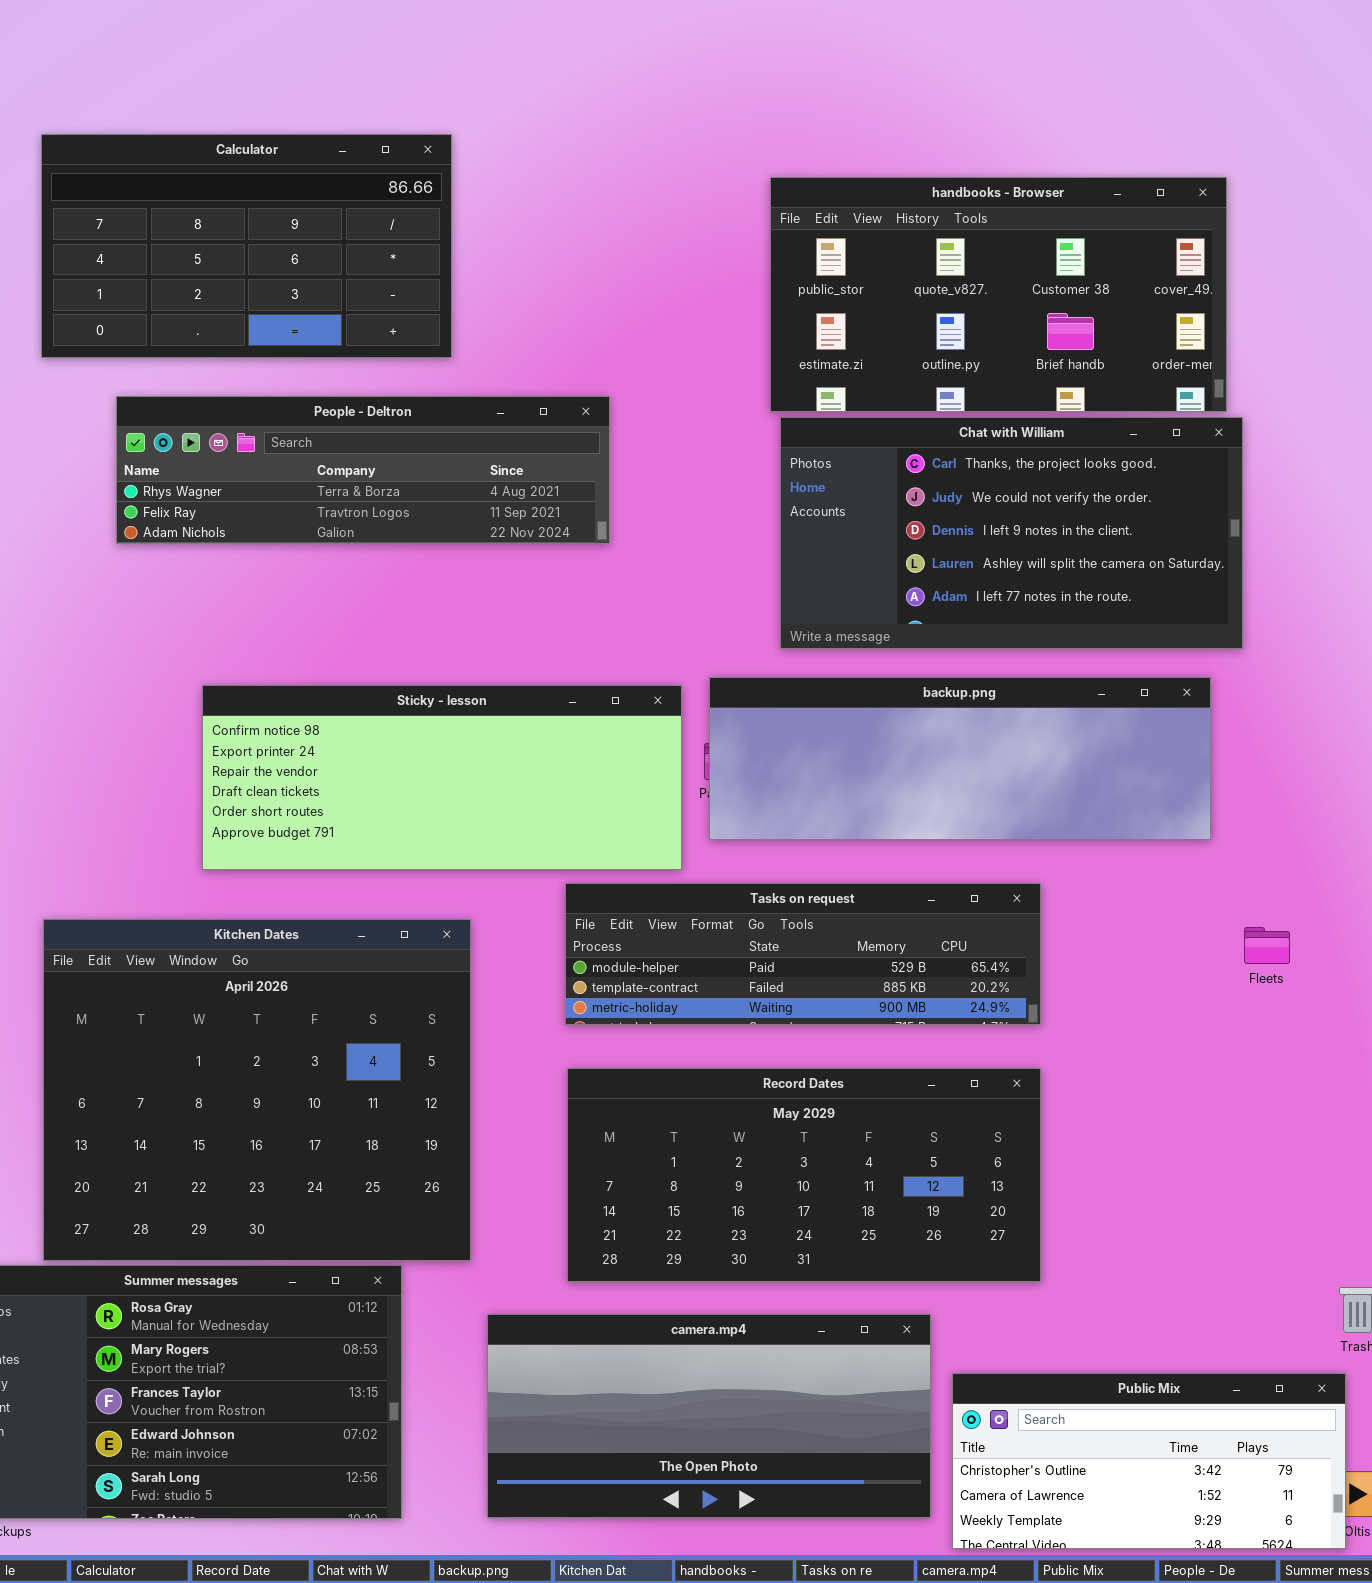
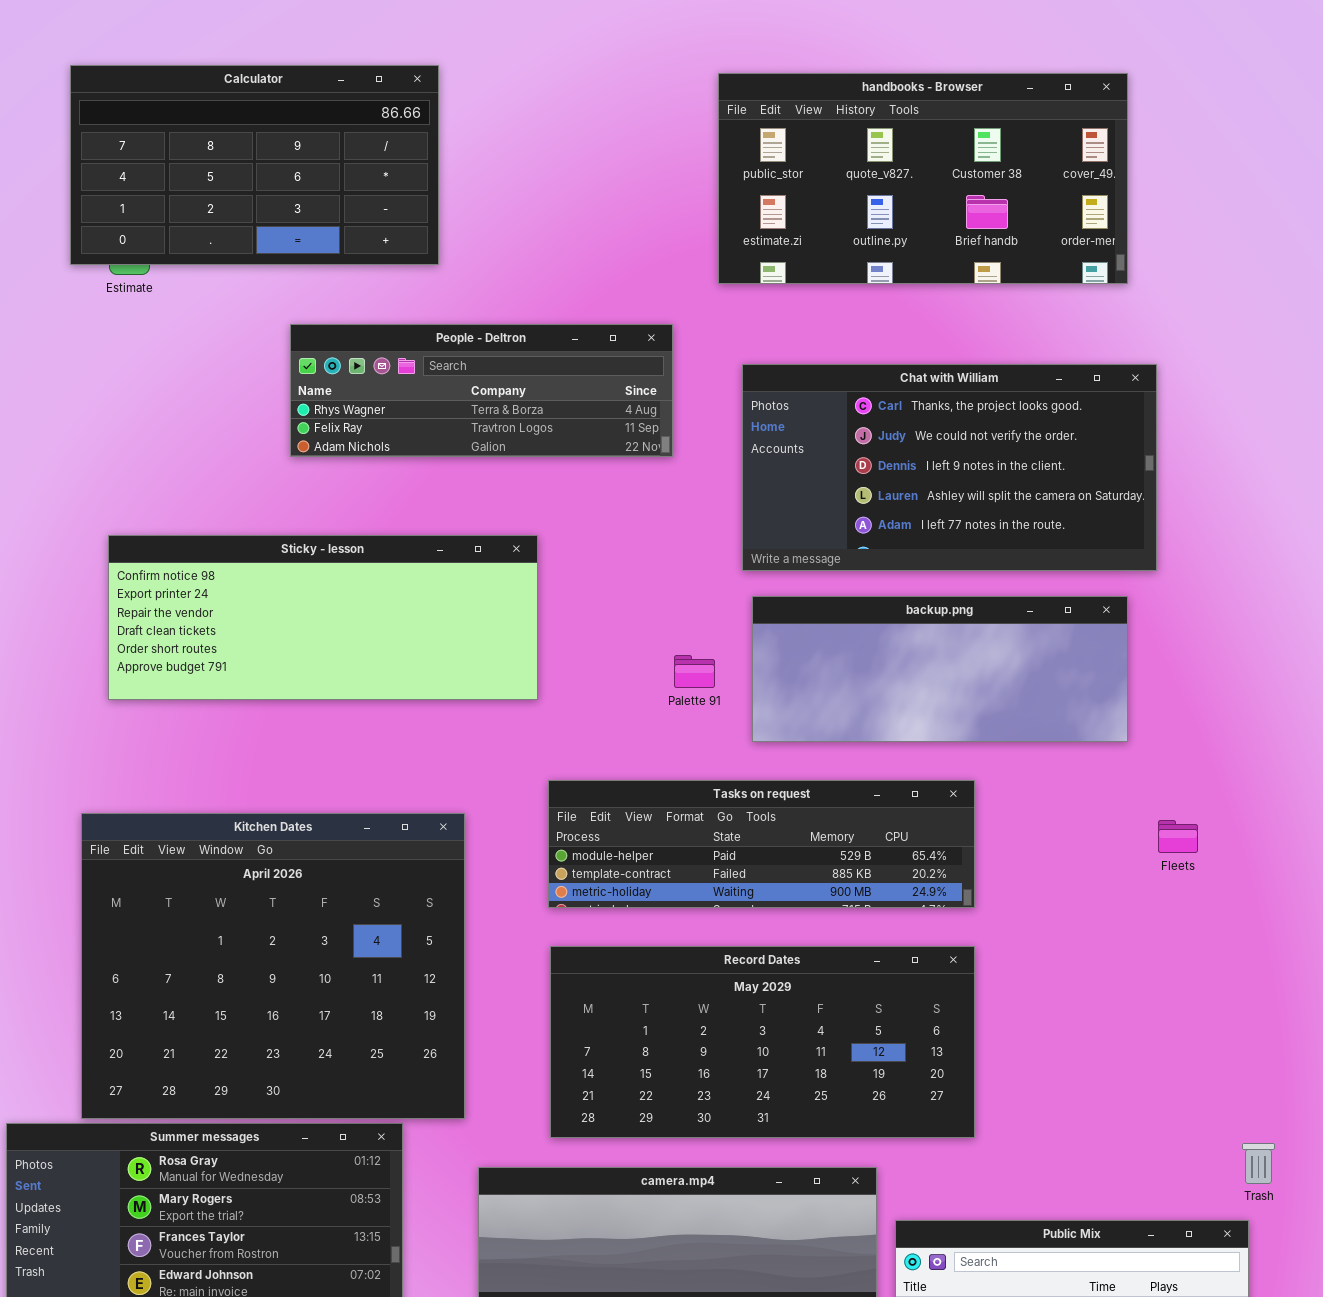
Calculator: [41,134,452,358] -> [70,65,439,265], moved
handbooks - Browser: [770,177,1227,412] -> [718,73,1128,284], moved
People - Deltron: [116,396,610,544] -> [290,324,673,457], moved, resized
backup.png: [709,677,1211,840] -> [752,596,1128,742], resized
Sticky - lesson: [202,685,682,870] -> [108,535,538,700], moved

